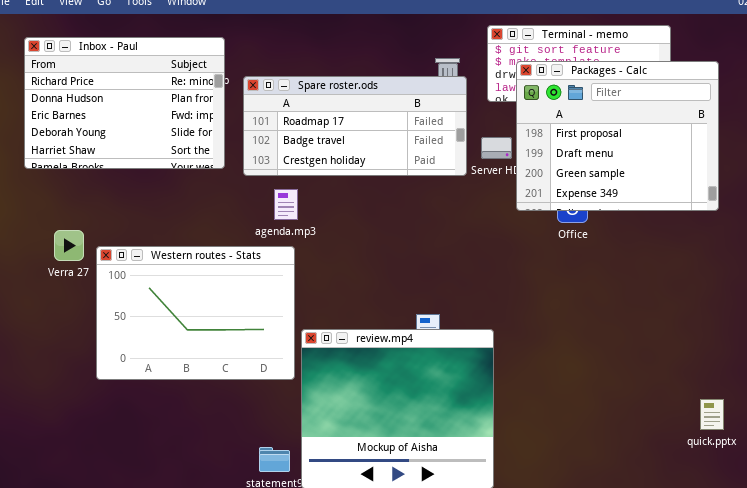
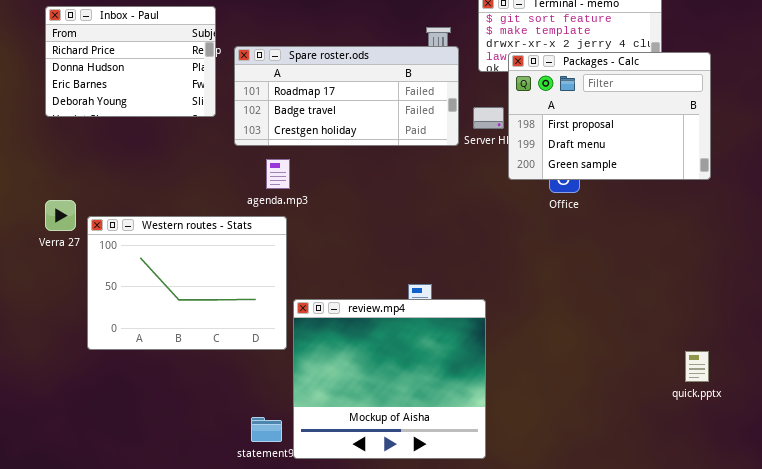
Inbox - Paul: [24,37,225,169] -> [45,6,216,117], resized
Packages - Calc: [516,61,719,211] -> [508,52,711,180], resized
quick.pptx: [700,399,724,430] -> [685,351,709,382], moved

